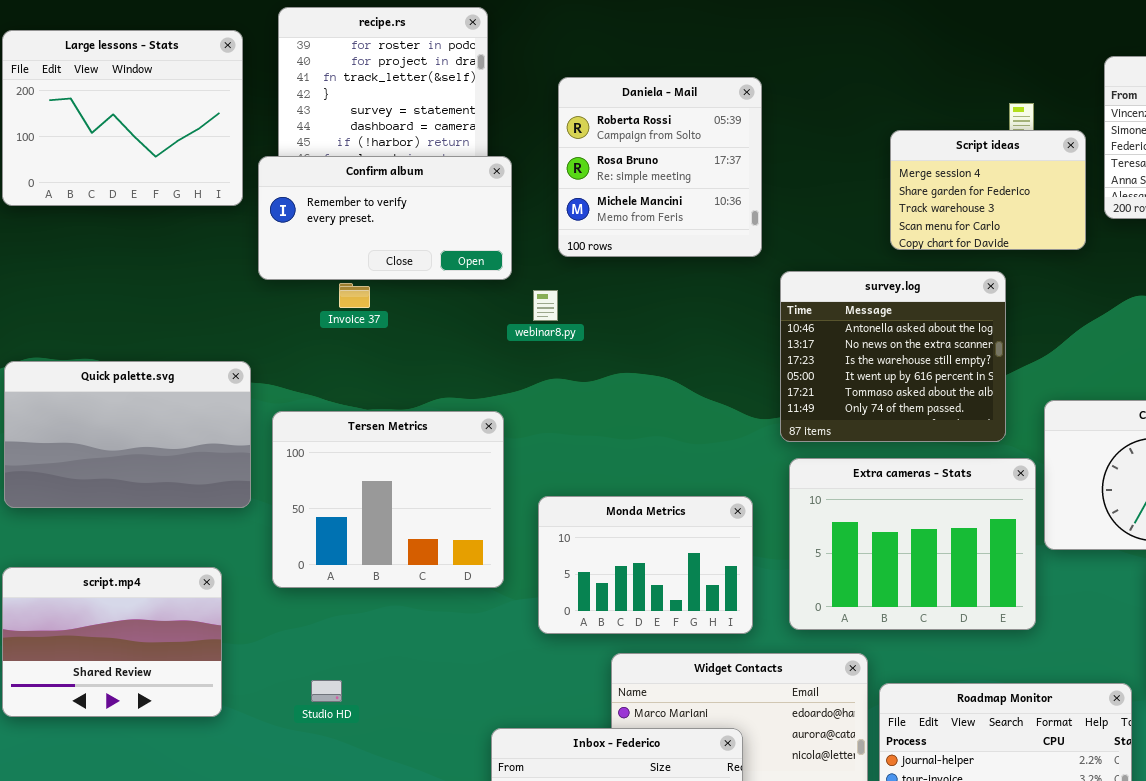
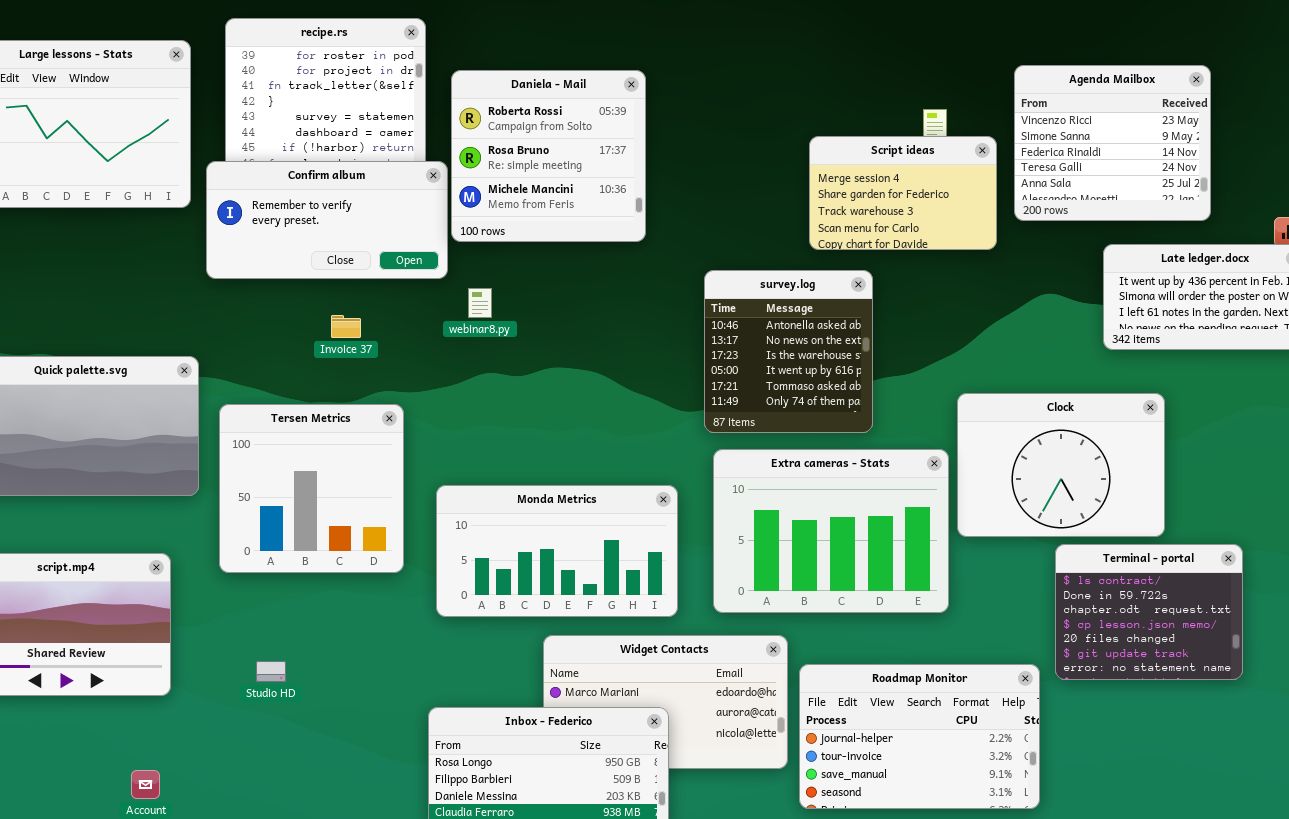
Daniela - Mail: [558,77,762,257] -> [451,70,646,242], moved
survey.log: [780,271,1006,442] -> [704,270,873,433], resized
Invoice 37: [339,283,370,308] -> [331,315,361,338], moved
Tersen Metrics: [272,411,504,588] -> [219,404,404,573], resized
Monda Metrics: [538,496,753,634] -> [436,485,678,617], resized

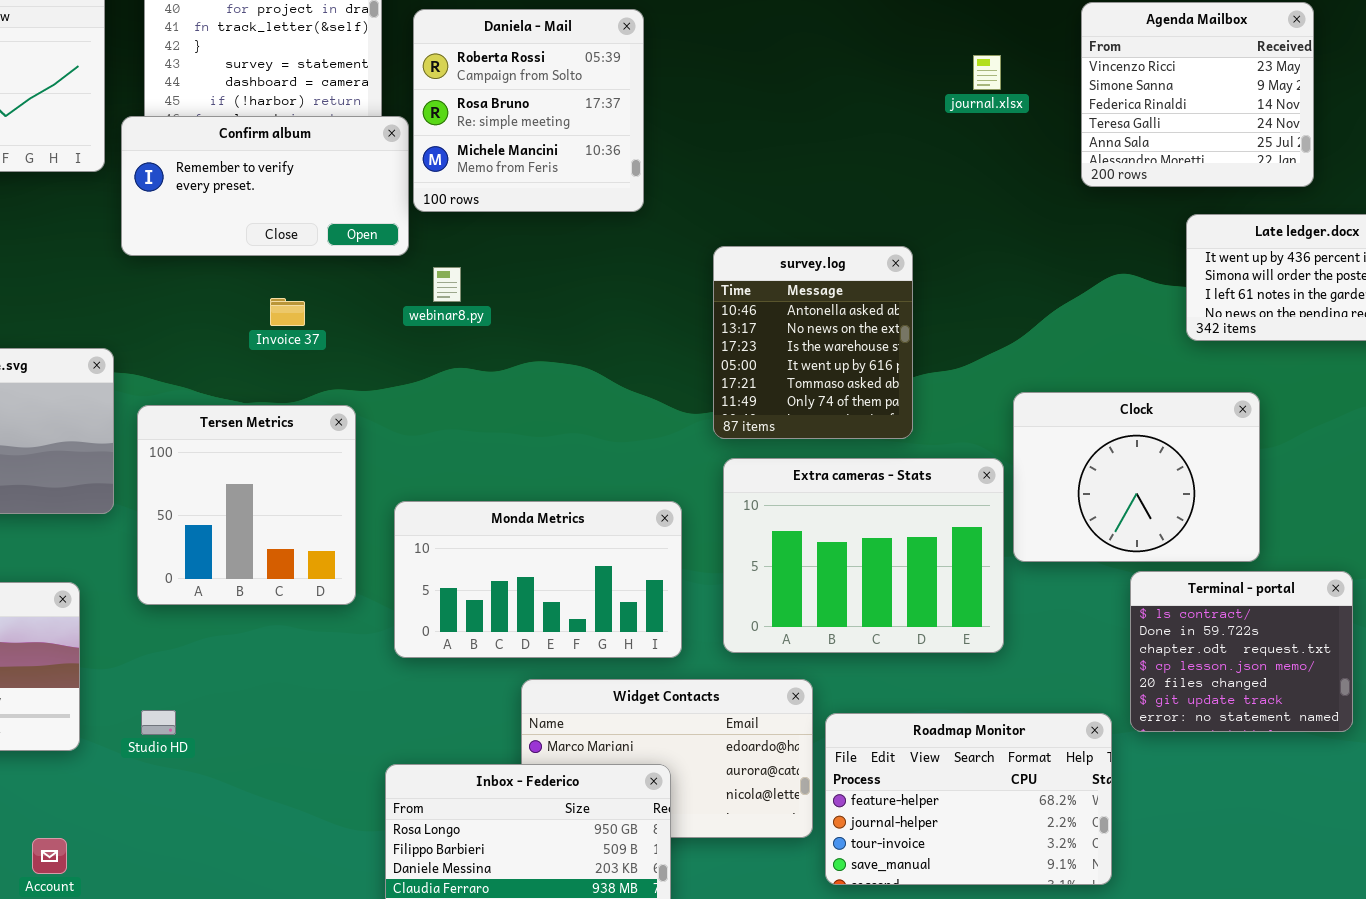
Script ideas: [809,136,997,250] -> none, closed
Studio HD: [256,661,286,682] -> [141,710,176,735], moved
Roadmap Monitor: [799,664,1040,809] -> [825,713,1112,885], scrolled up 1 row

